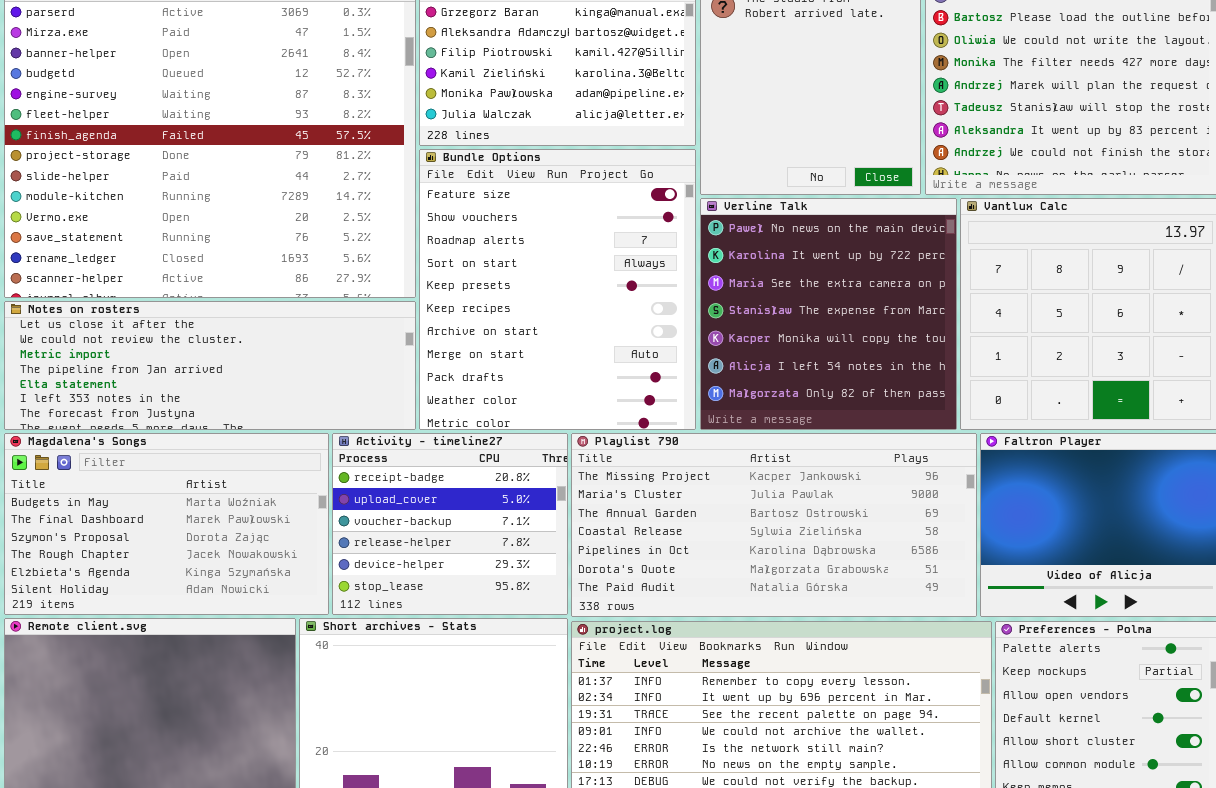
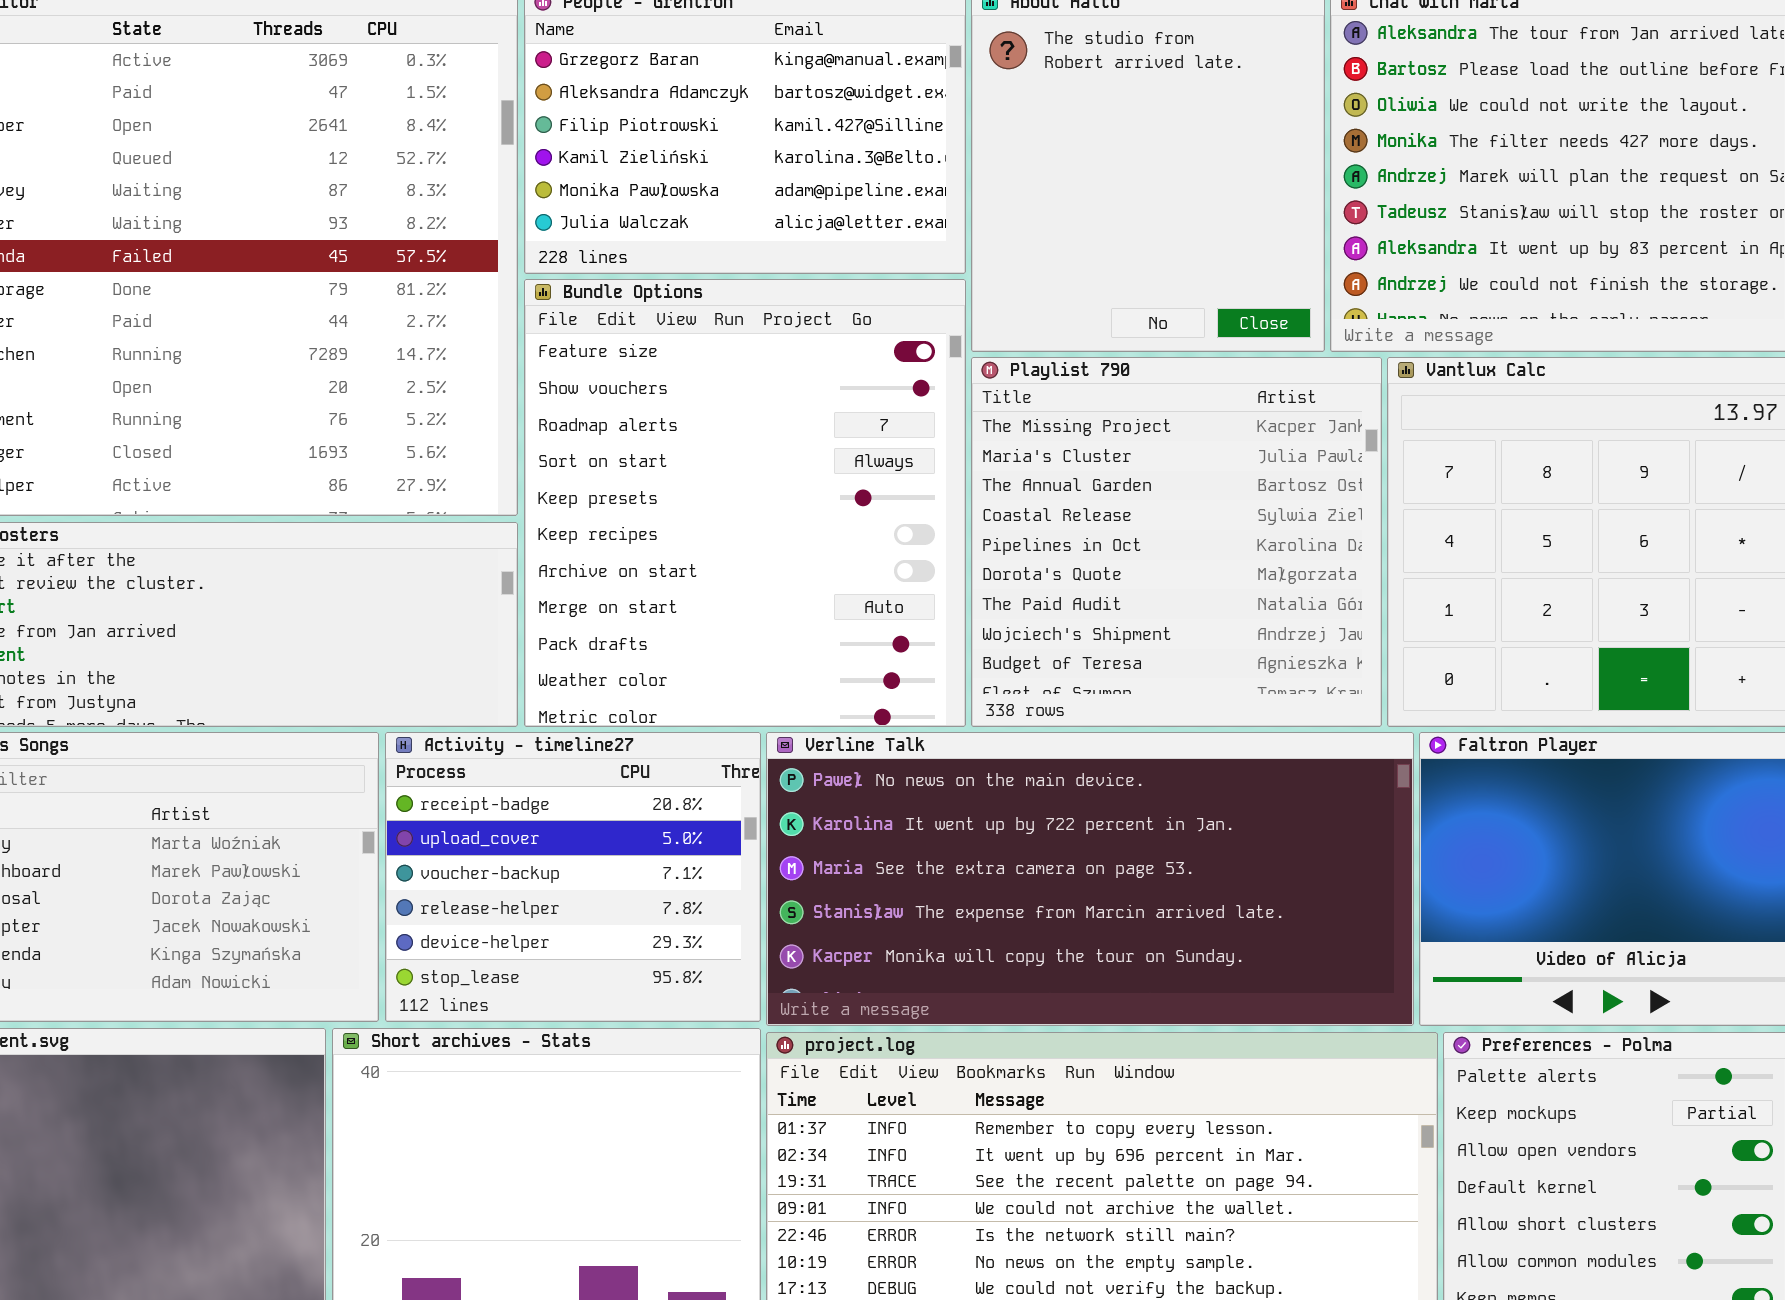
Verline Talk: [700,198,957,430] -> [766,732,1414,1026], moved, resized
Playlist 790: [571,433,977,617] -> [971,357,1382,727], moved, resized

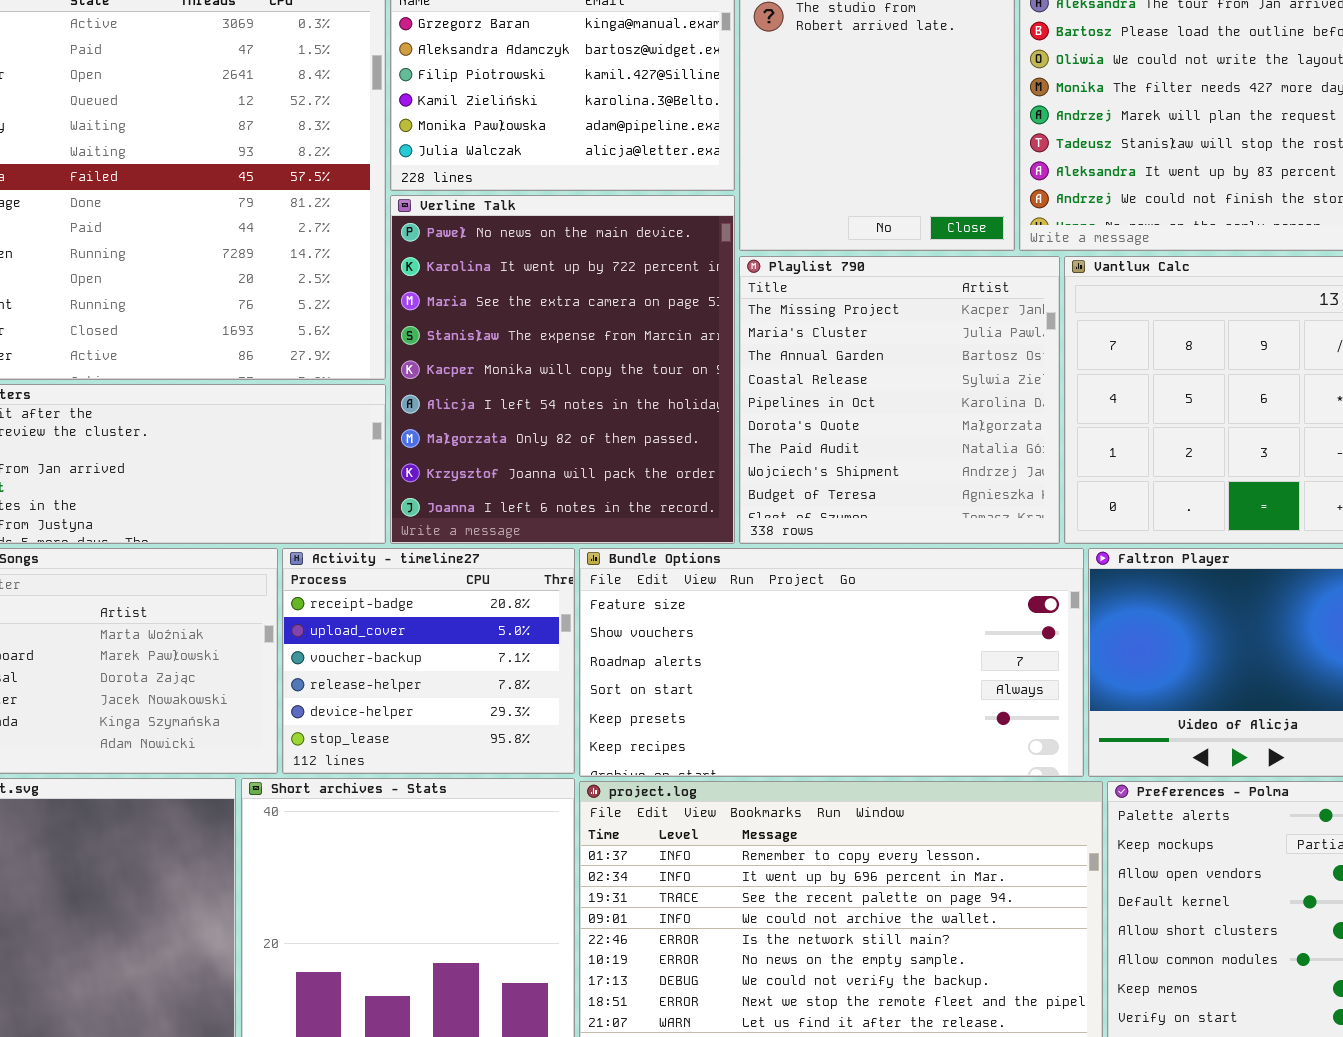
Bundle Options: [524,279,966,727] -> [579,548,1084,777], moved, resized
Verline Talk: [766,732,1414,1026] -> [390,195,735,544], moved, resized

